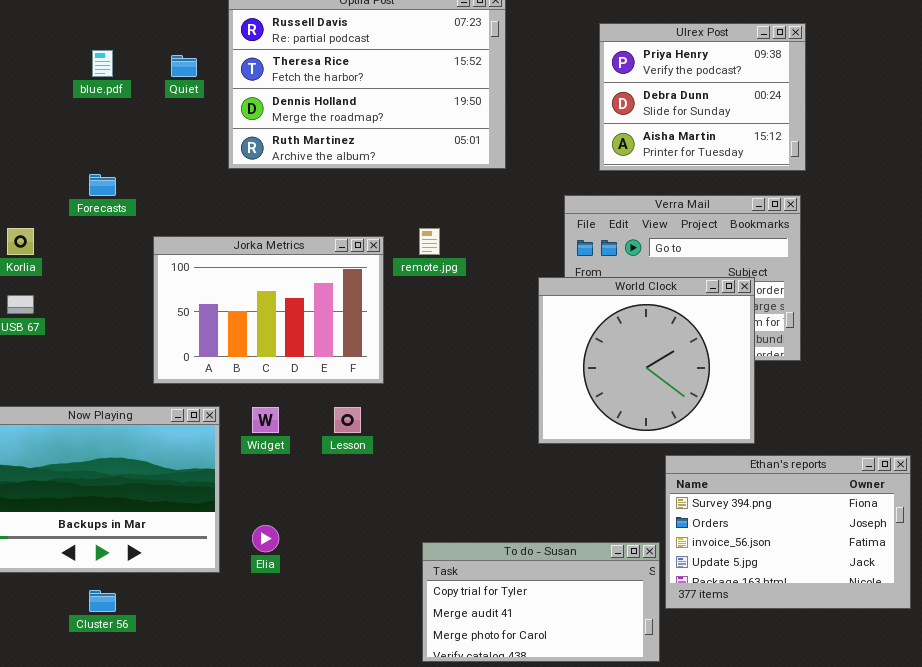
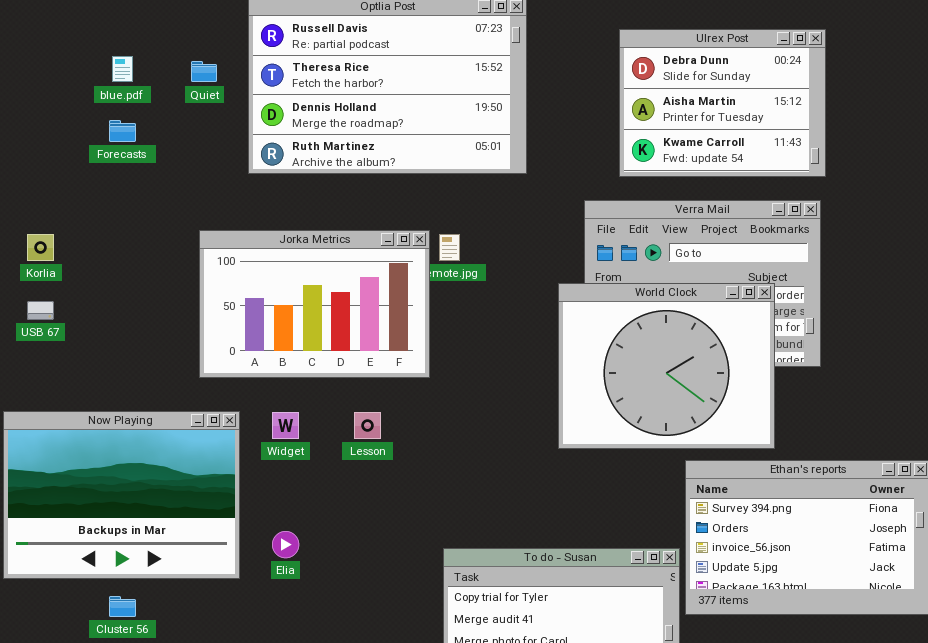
Ulrex Post: [599,23,806,171] -> [619,29,826,177], scrolled down 1 row
Forecasts: [89,174,116,196] -> [109,120,136,142], moved
Jorka Metrics: [153,236,384,384] -> [199,230,430,378], moved

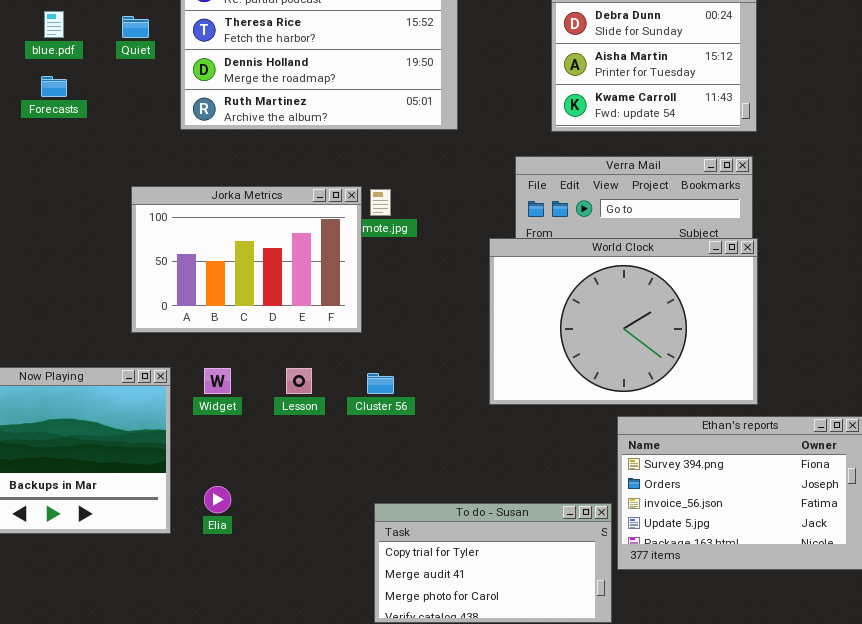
World Clock: [558,283,775,449] -> [489,238,758,405], resized
Cluster 56: [109,596,136,617] -> [367,373,394,394], moved

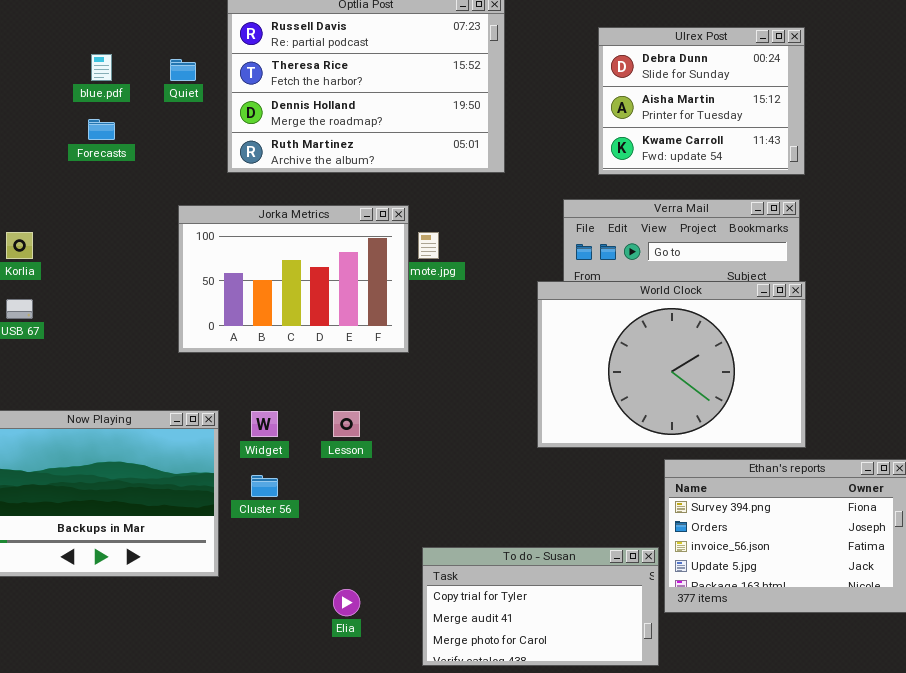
Jorka Metrics: [131,186,362,333] -> [178,205,409,353], moved
Cluster 56: [367,373,394,394] -> [251,475,278,497], moved
Elia: [204,486,231,513] -> [333,589,360,616], moved

